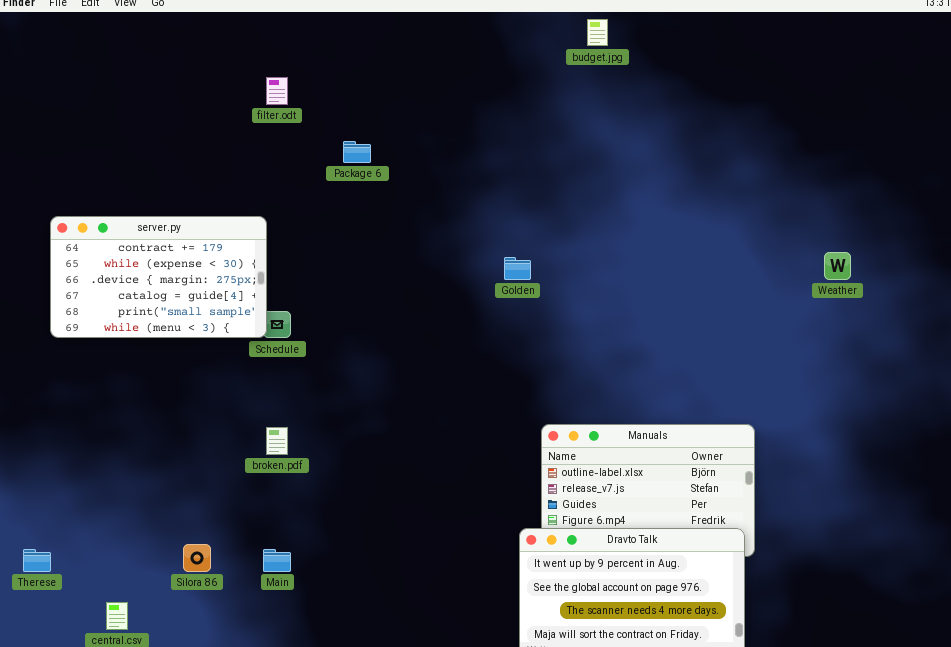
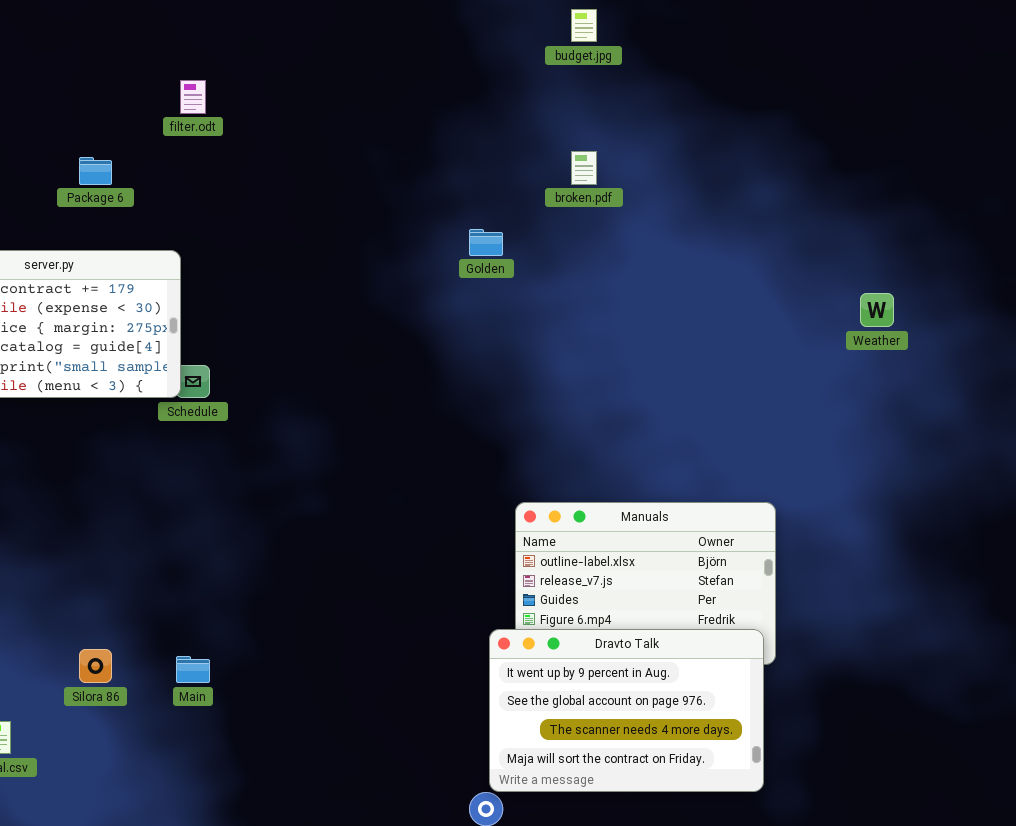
Package 6: [343,141,371,163] -> [79,157,112,185], moved
Golden: [504,257,531,280] -> [469,229,503,256], moved
broken.pdf: [266,427,288,455] -> [571,151,597,185], moved

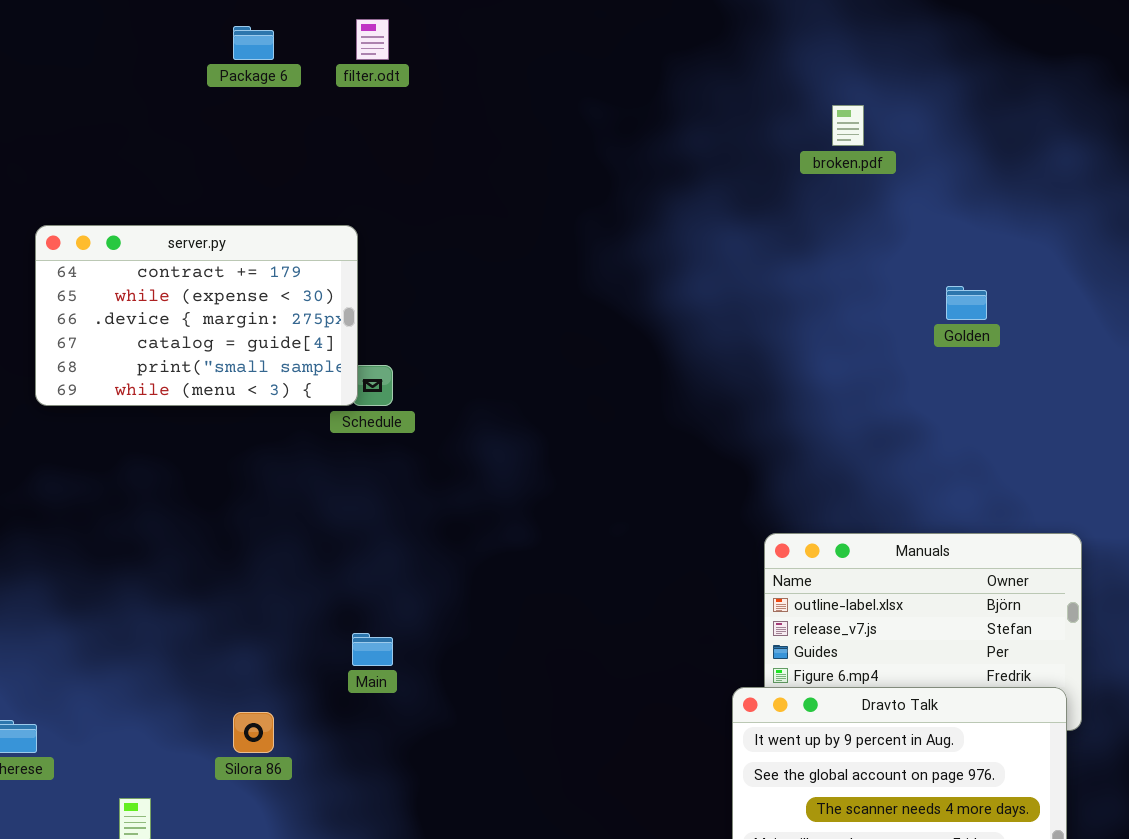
Package 6: [79,157,112,185] -> [233,26,274,60], moved
Golden: [469,229,503,256] -> [946,286,987,320], moved
Main: [176,656,210,683] -> [352,633,393,666], moved

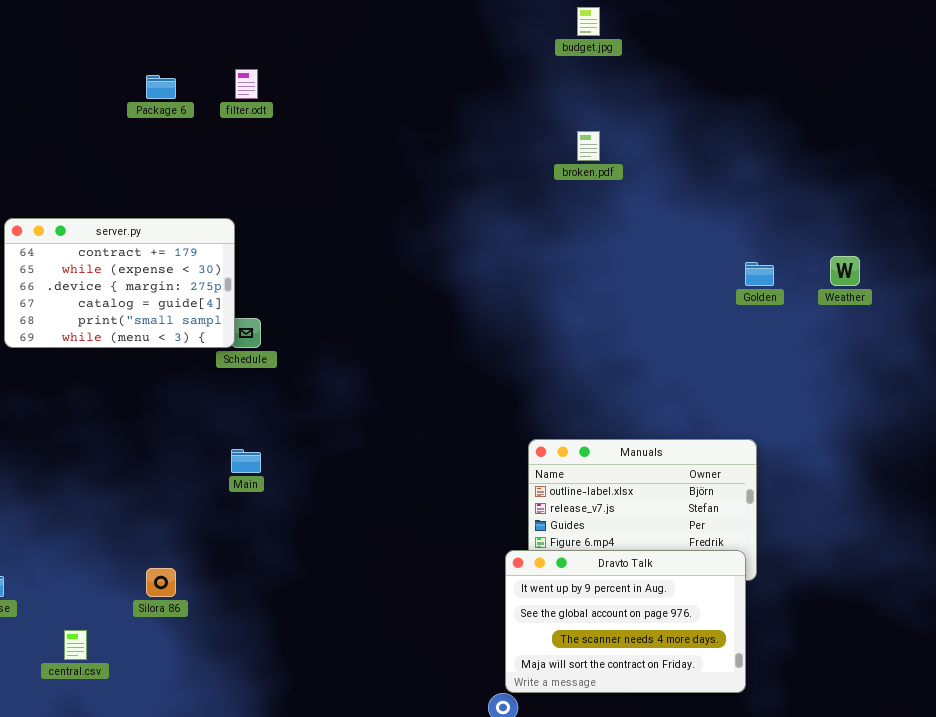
Golden: [946,286,987,320] -> [745,262,774,286], moved
Main: [352,633,393,666] -> [231,449,261,473], moved

